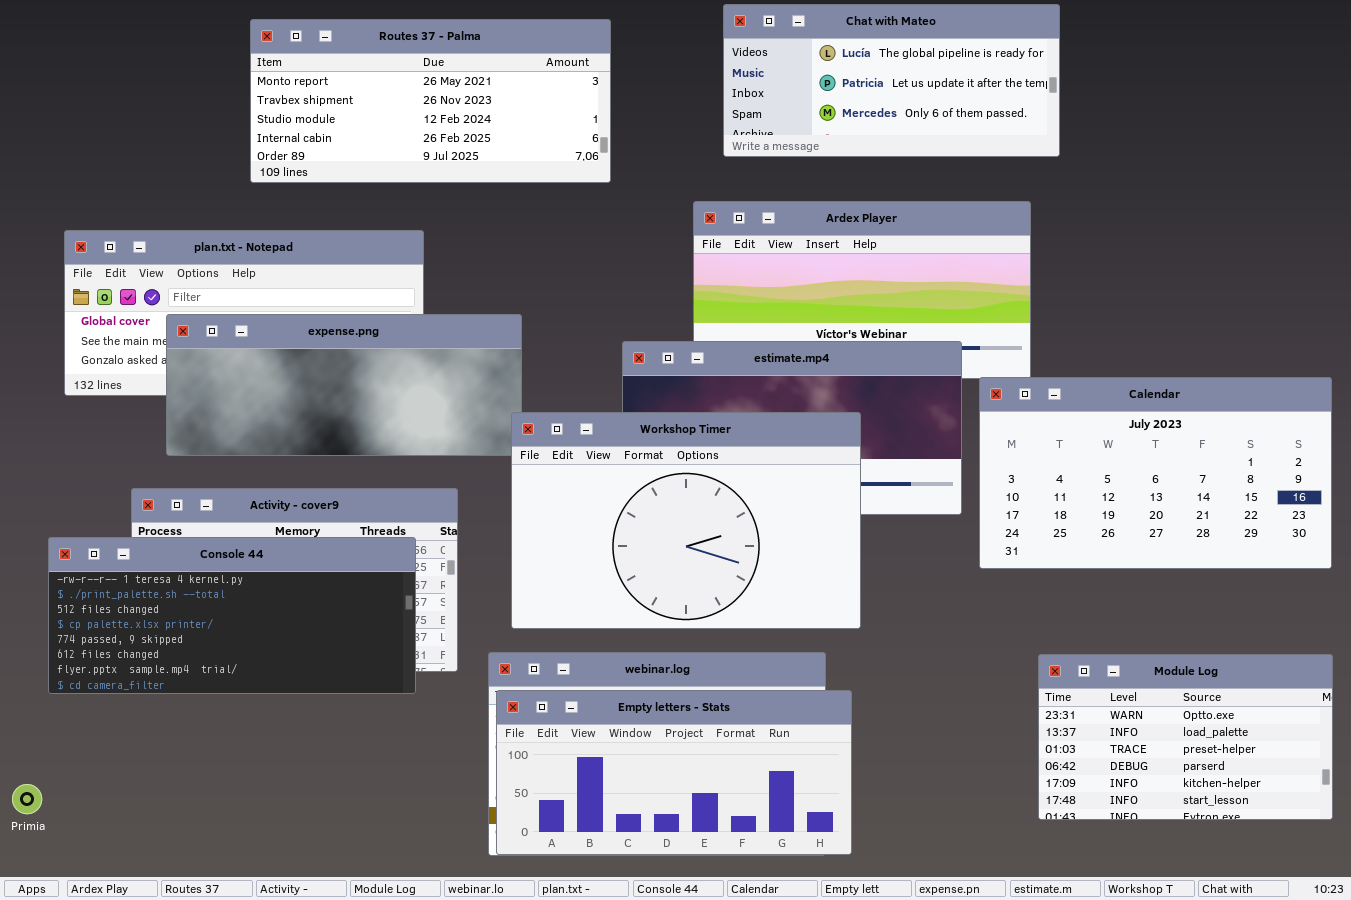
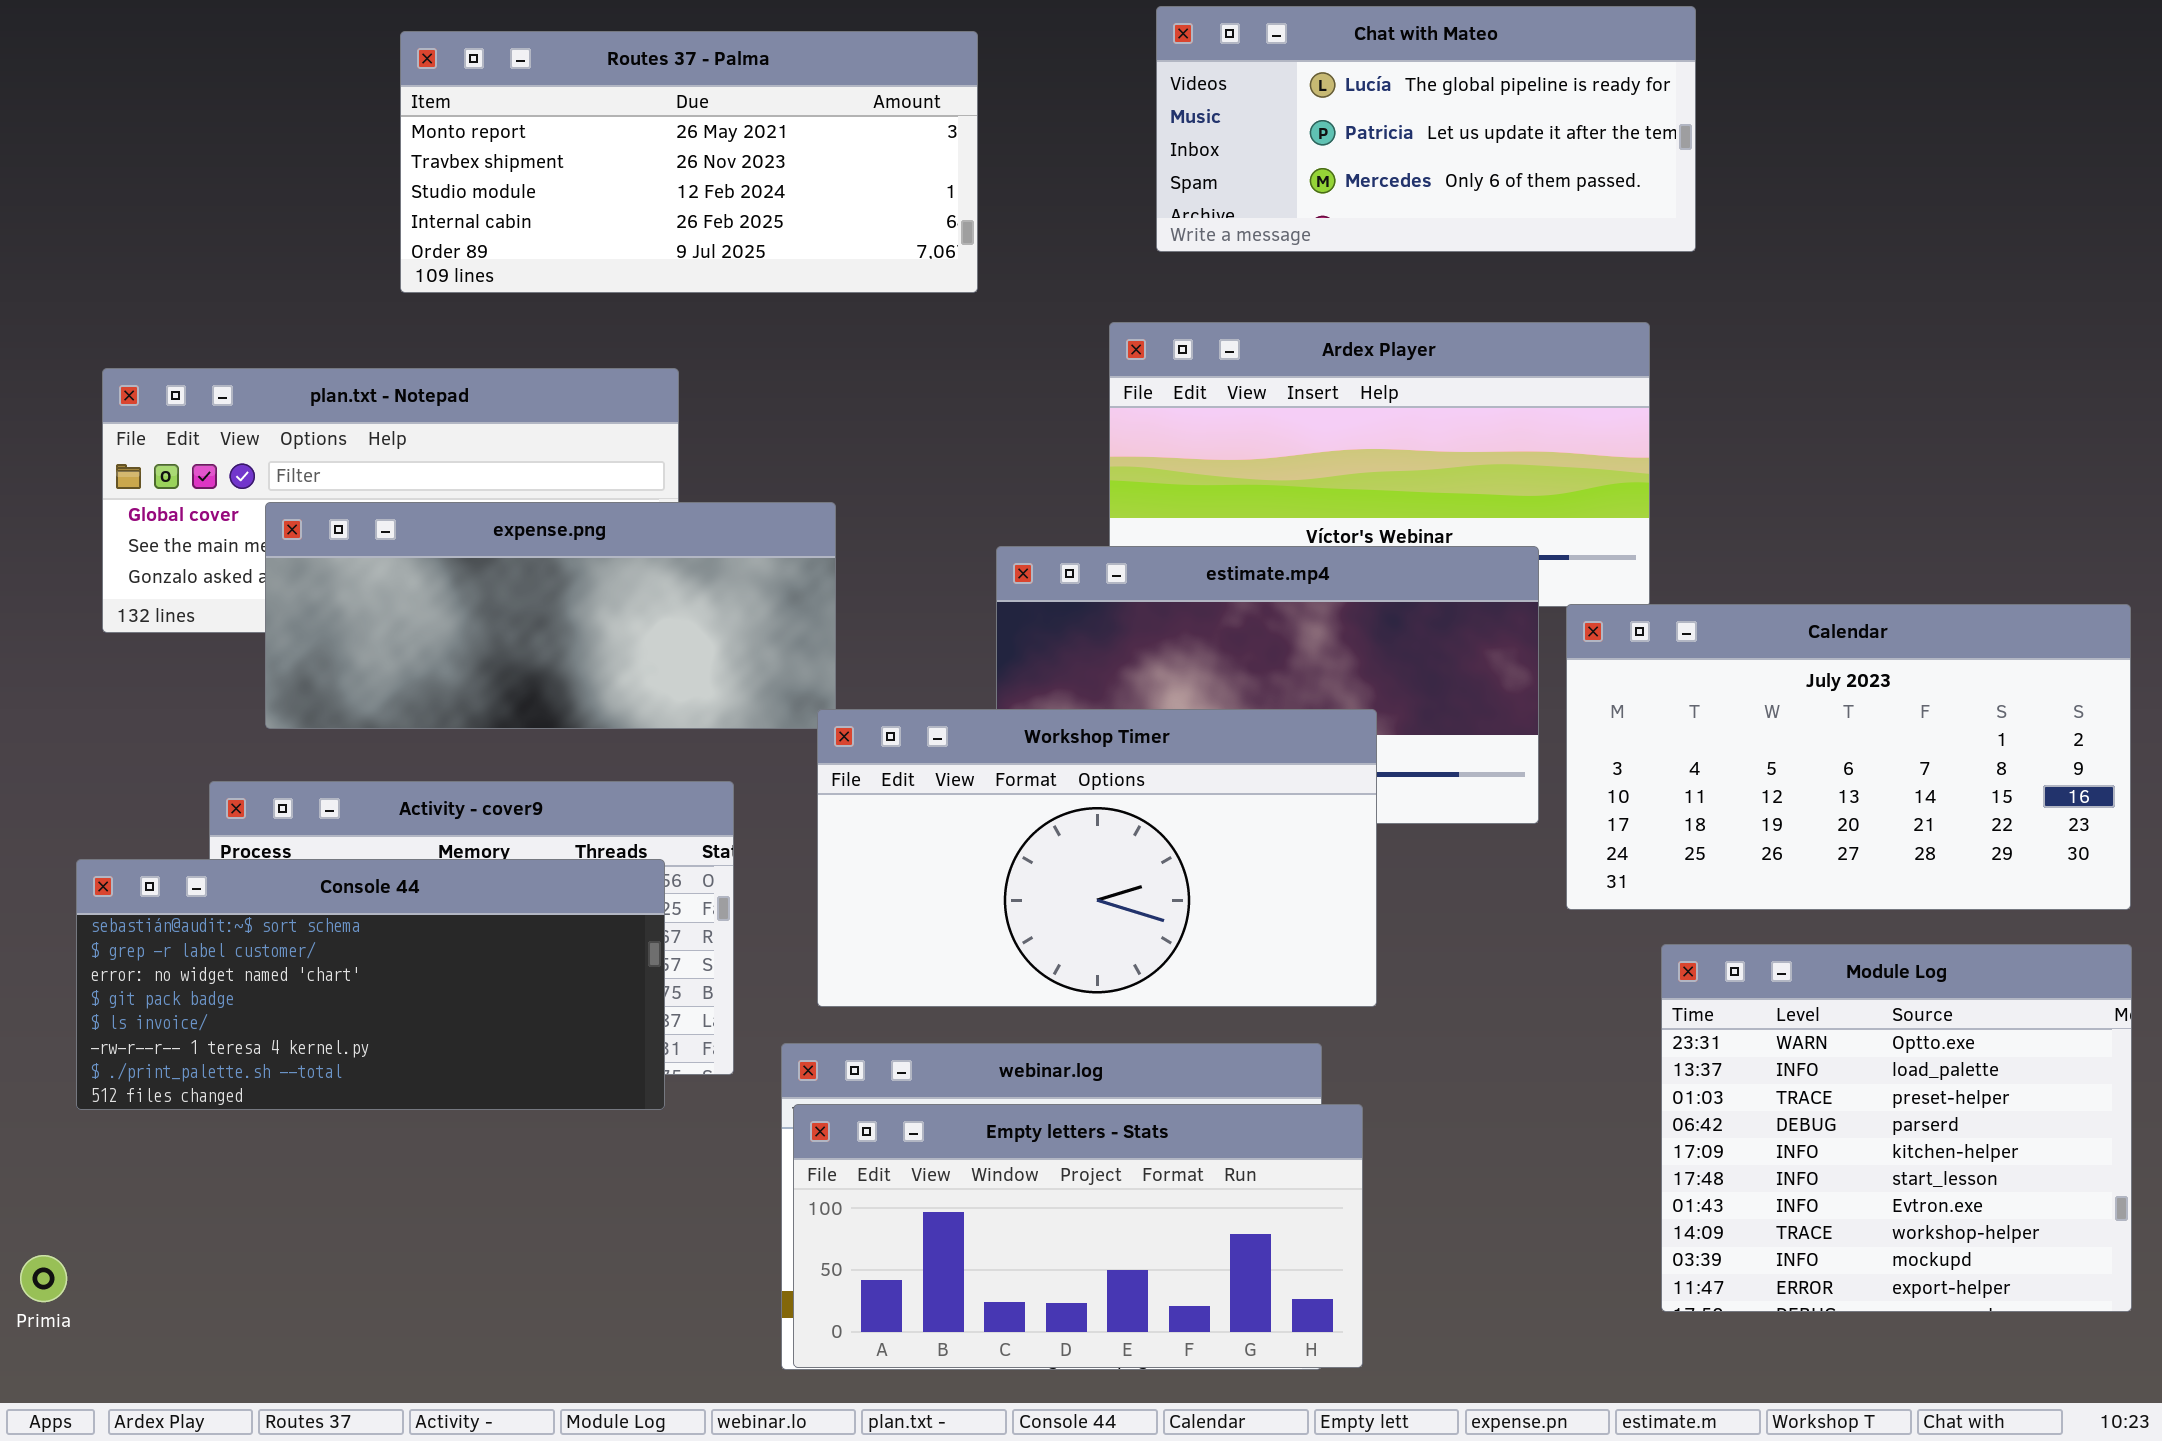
Workshop Timer: [511,412,861,629] -> [817,709,1377,1007], resized
Console 44: [48,537,416,694] -> [76,859,665,1110], scrolled up 5 rows
Module Log: [1038,654,1333,820] -> [1661,944,2132,1312], resized

